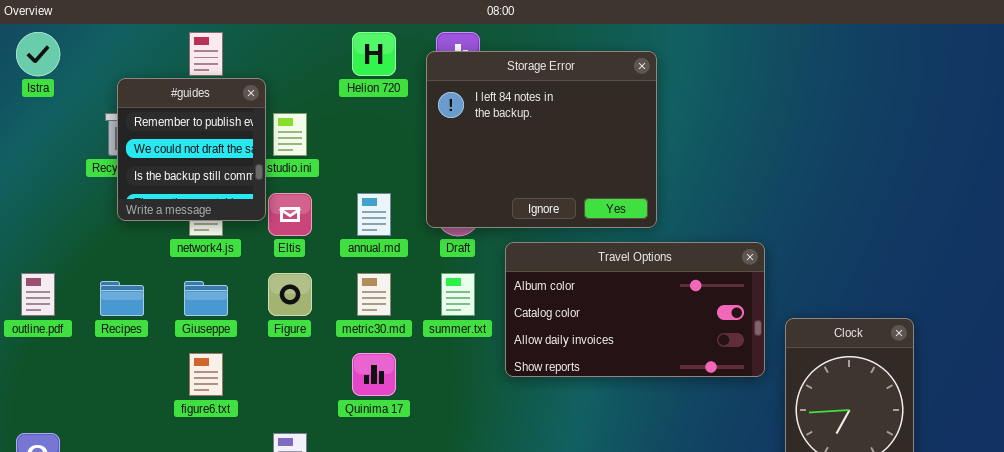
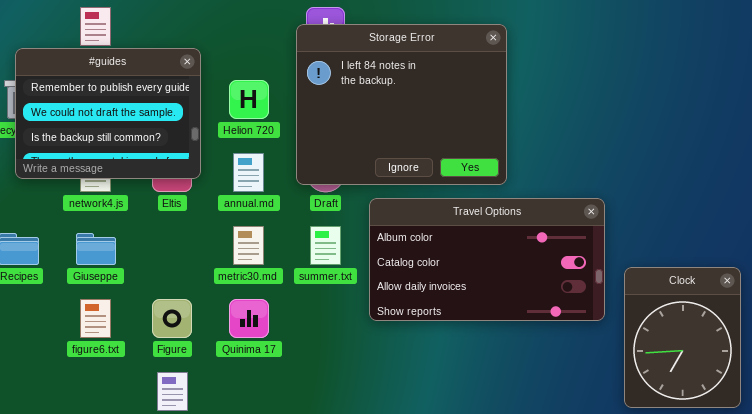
Helion 720: [352,32,396,76] -> [229,80,269,119], moved
#guides: [117,78,266,221] -> [15,48,201,179], resized
Figure: [268,273,312,316] -> [152,299,192,338], moved

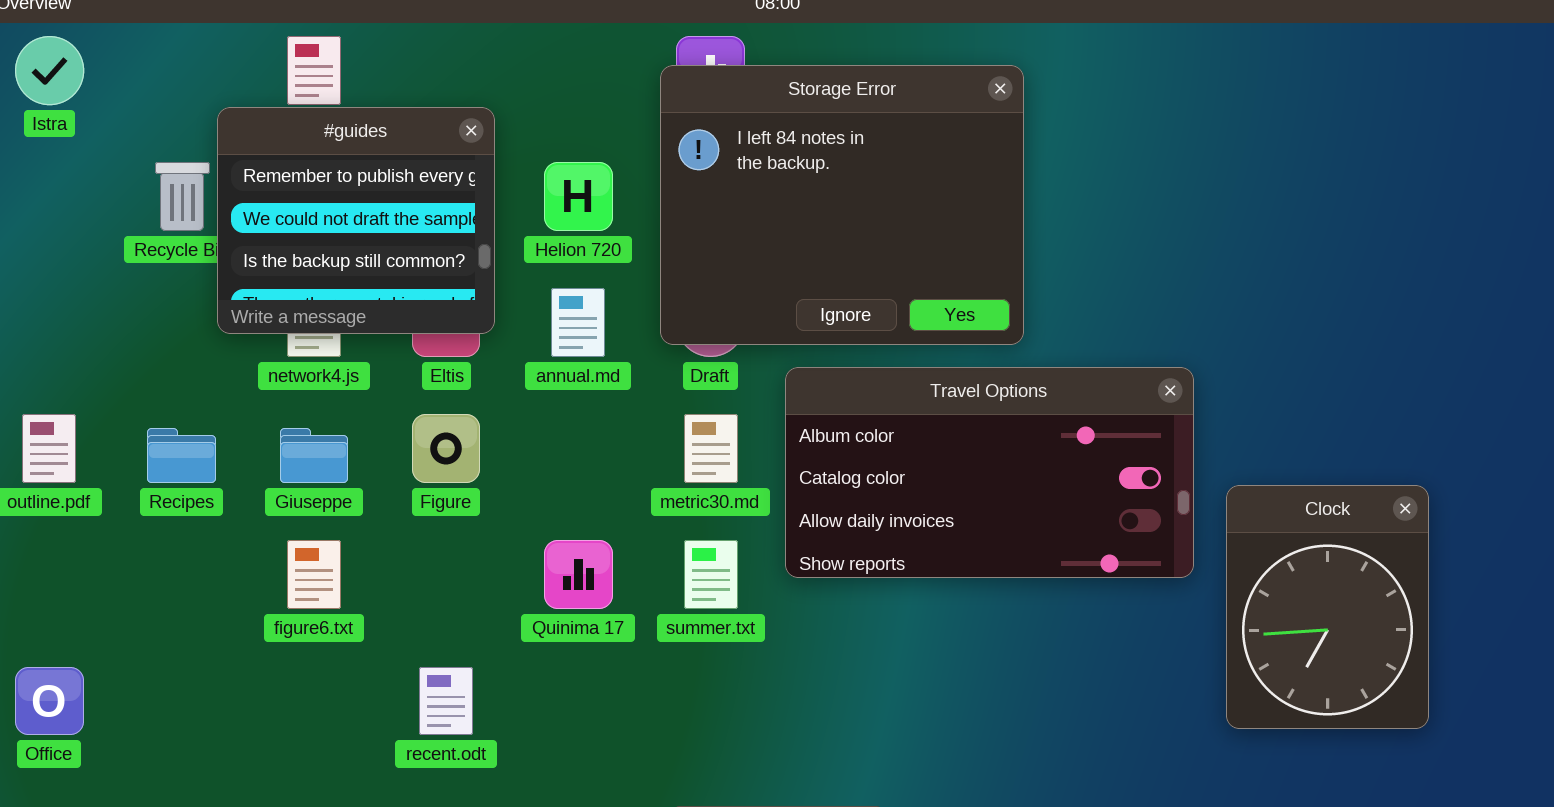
#guides: [15,48,201,179] -> [217,107,495,334], resized
metric30.md: [233,226,264,265] -> [684,414,738,483], moved
summer.txt: [310,226,341,265] -> [684,540,738,609], moved
Figure: [152,299,192,338] -> [412,414,480,483], moved

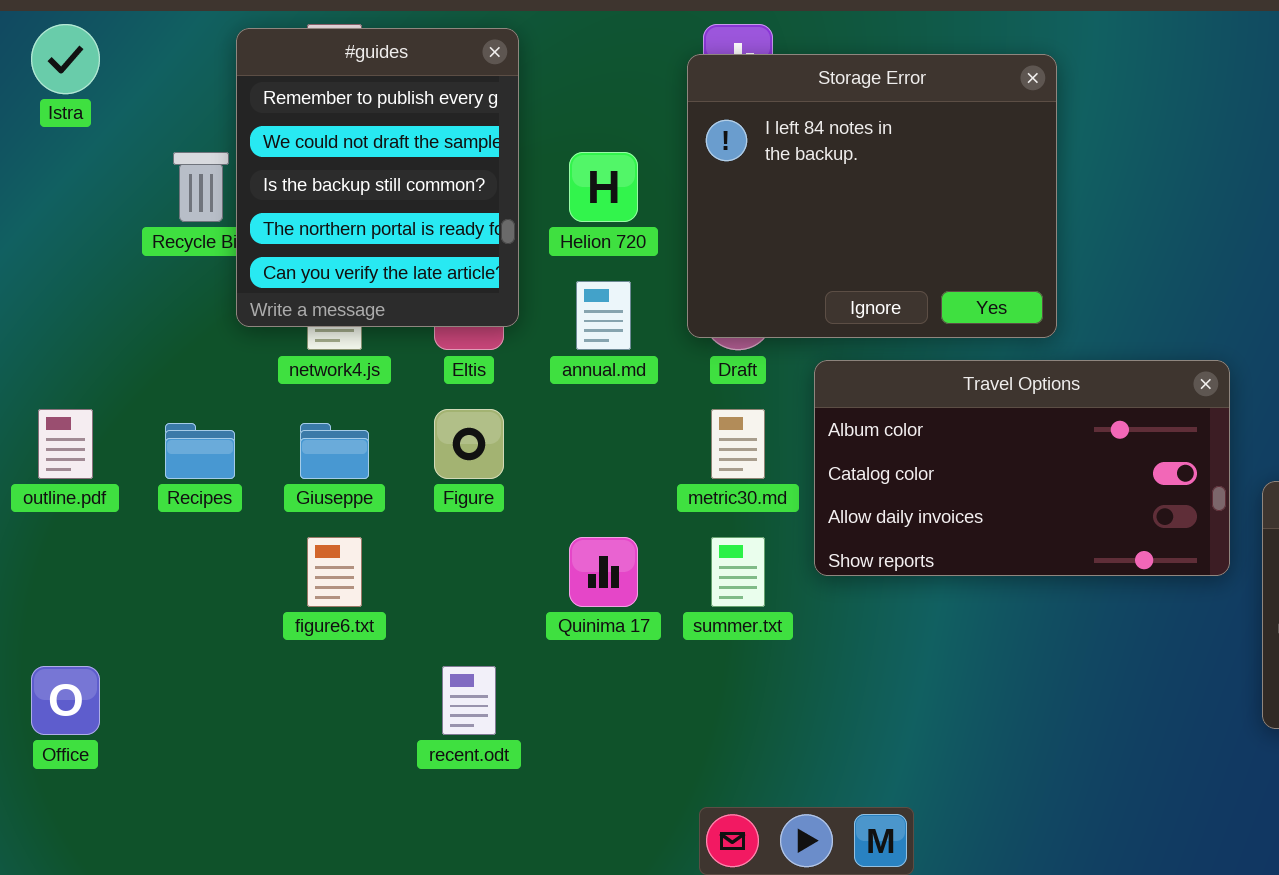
#guides: [217,107,495,334] -> [236,28,519,327], resized

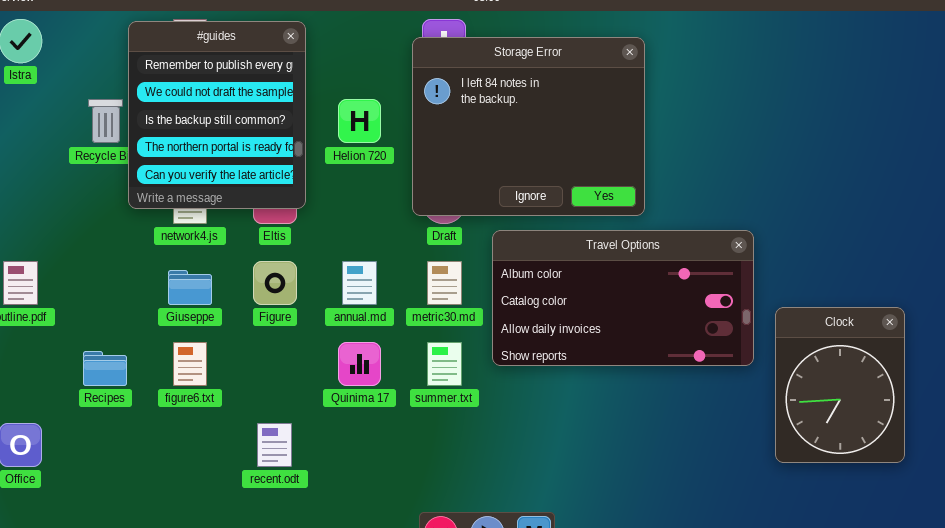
annual.md: [576,281,631,350] -> [342,261,377,305], moved
Recipes: [165,423,235,479] -> [83,351,127,386], moved

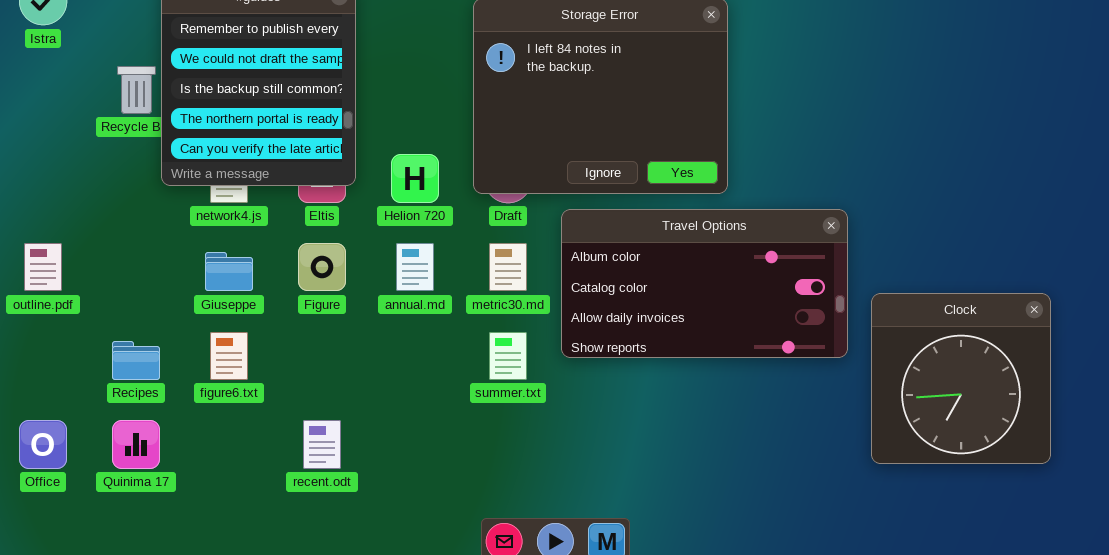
Helion 720: [338,99,381,143] -> [391,154,439,203], moved
Clock: [775,307,905,463] -> [871,293,1051,464], resized
Quinima 17: [338,342,381,386] -> [112,420,160,469], moved

